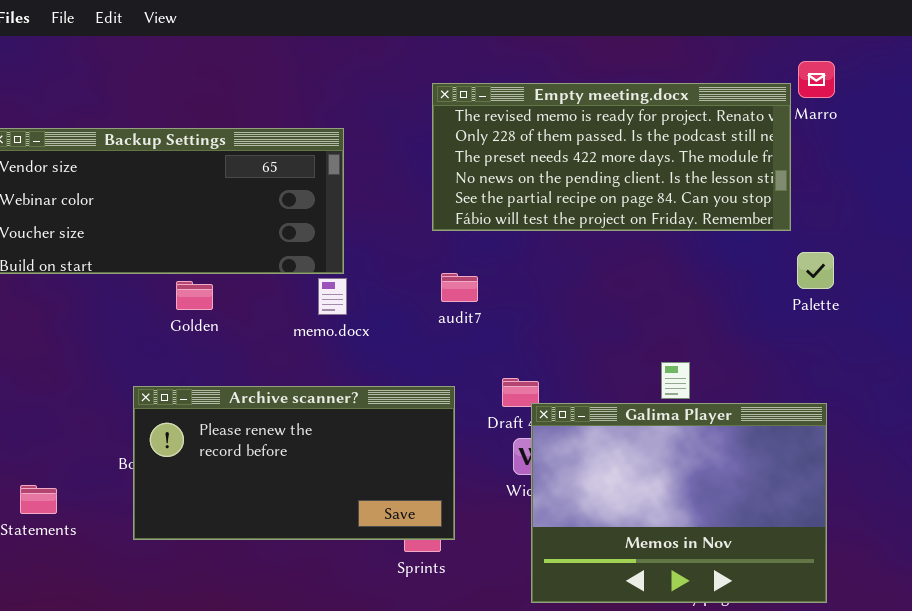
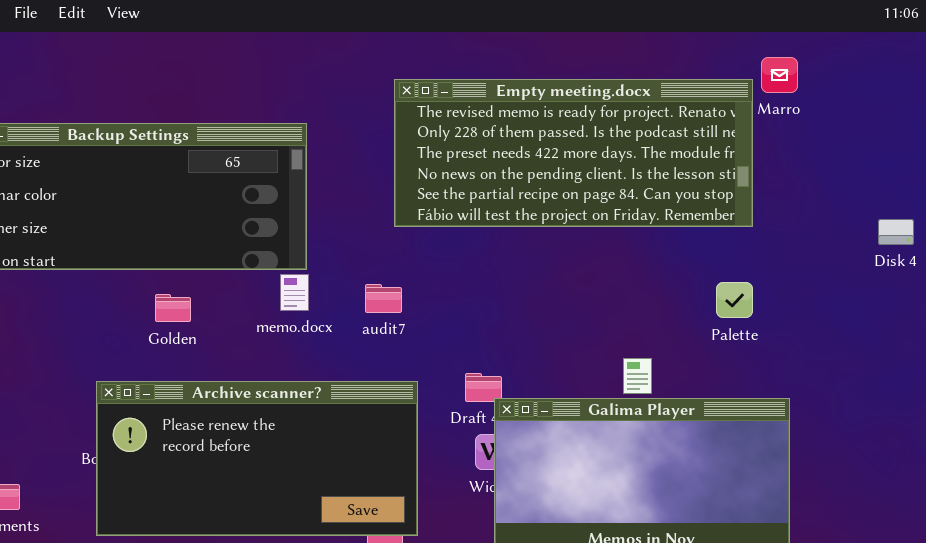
Palette: [797,252,834,289] -> [716,282,753,318], moved
audit7: [441,273,478,302] -> [365,284,402,313], moved
Golden: [176,281,213,310] -> [155,294,191,322], moved

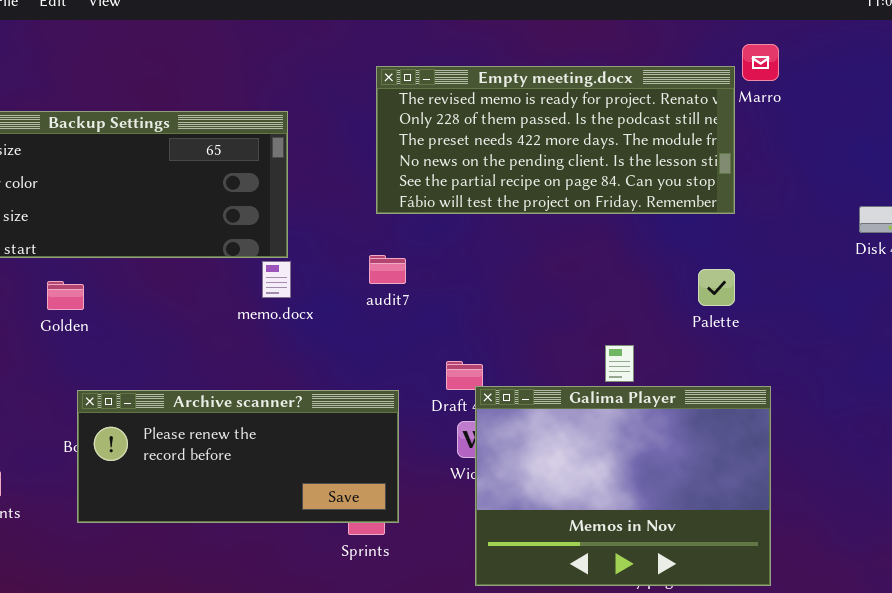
audit7: [365,284,402,313] -> [369,255,406,284], moved
Golden: [155,294,191,322] -> [47,281,84,310], moved
Archive scanner?: [96,381,418,536] -> [77,390,399,523], resized

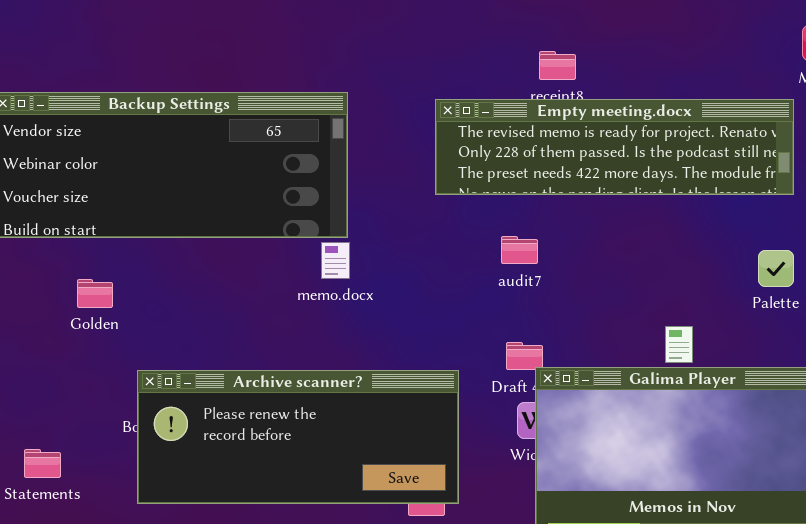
Empty meeting.docx: [376,66,735,214] -> [435,99,794,195], resized
audit7: [369,255,406,284] -> [501,236,538,264], moved
Golden: [47,281,84,310] -> [77,279,113,308], moved

